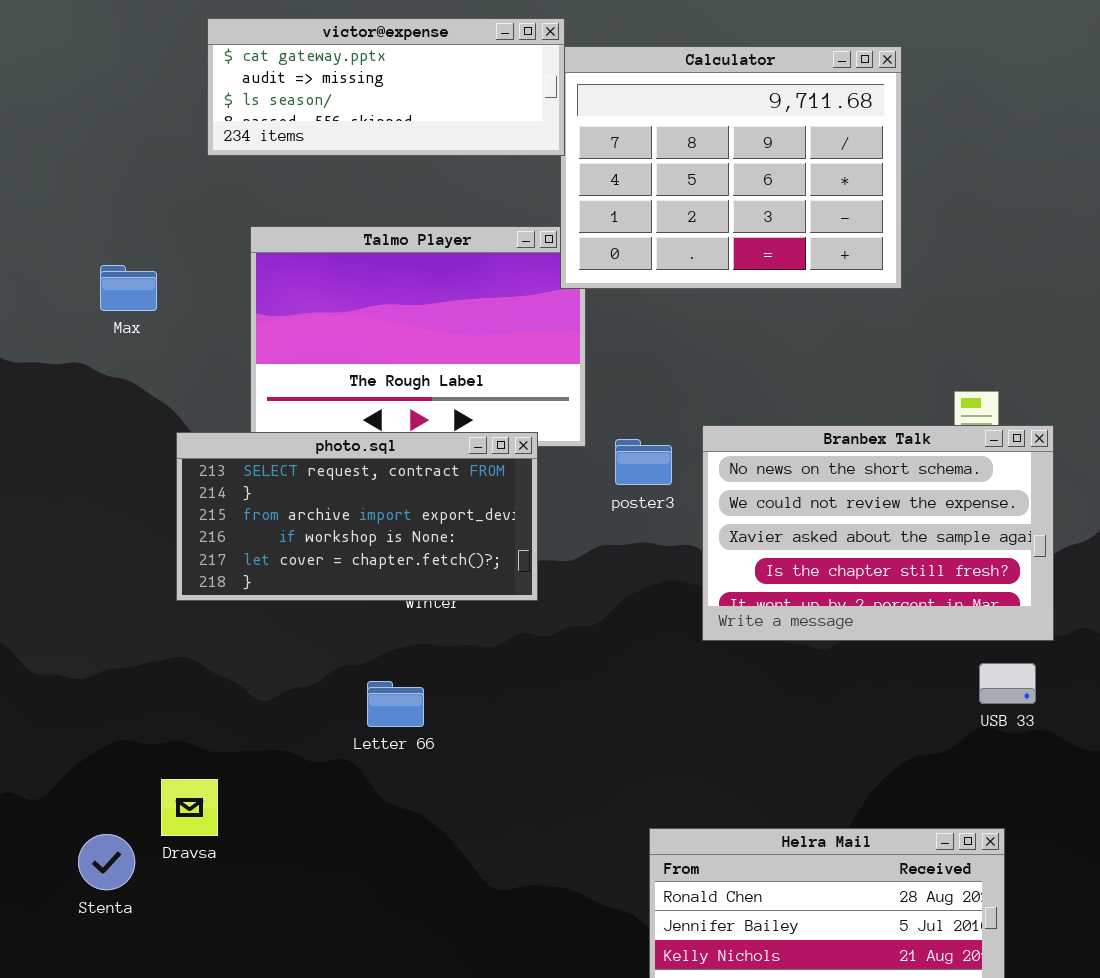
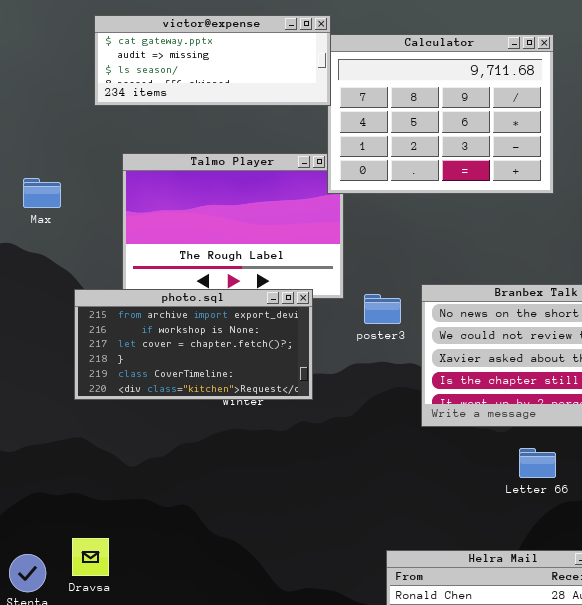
photo.sql: [176,432,538,601] -> [74,289,313,400], scrolled down 2 rows
Letter 66: [367,681,424,727] -> [519,448,556,478], moved
Dravsa: [161,779,218,836] -> [72,538,109,576], moved

